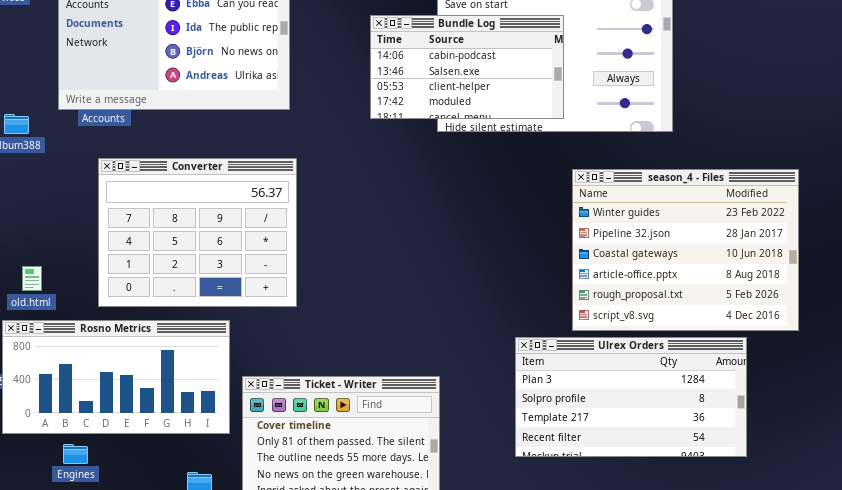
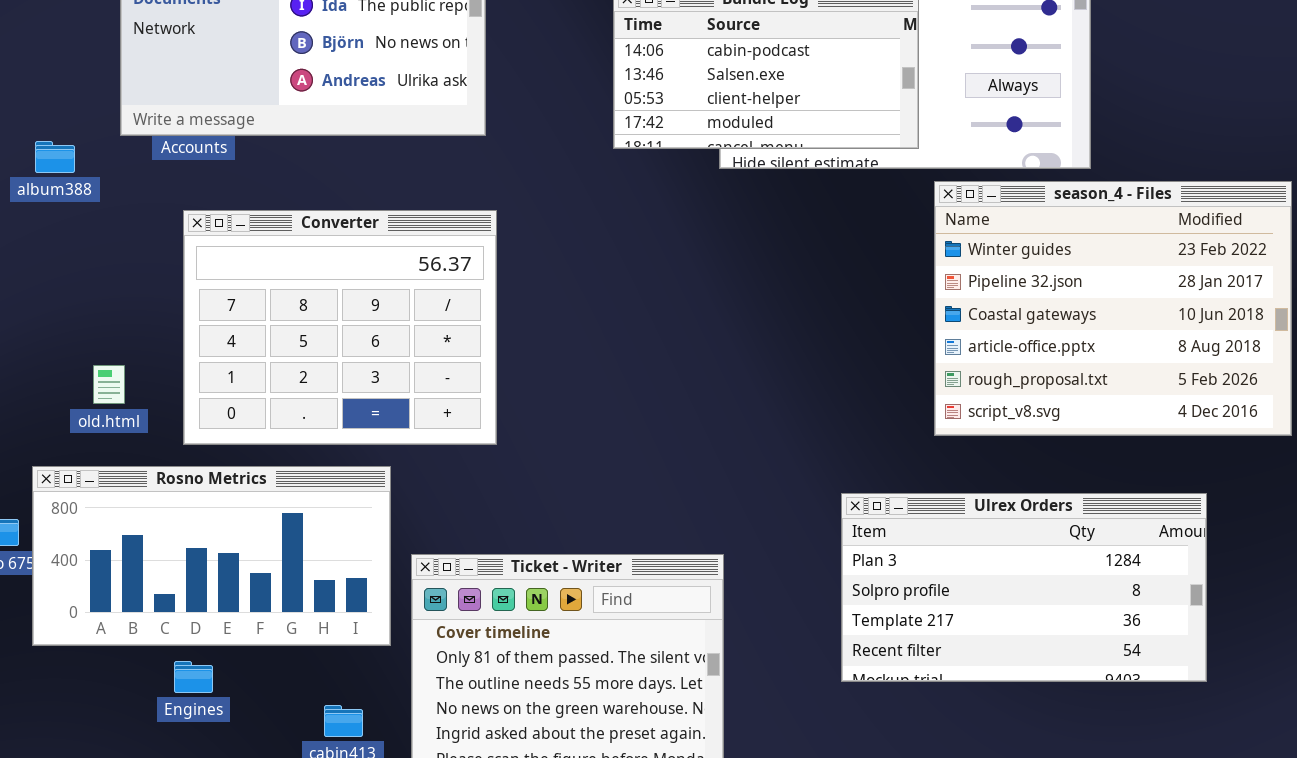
season_4 - Files: [572,169,799,331] -> [934,181,1292,436], moved
old.html: [22,266,42,291] -> [93,365,125,404], moved
Engines: [63,444,88,464] -> [174,661,213,693], moved

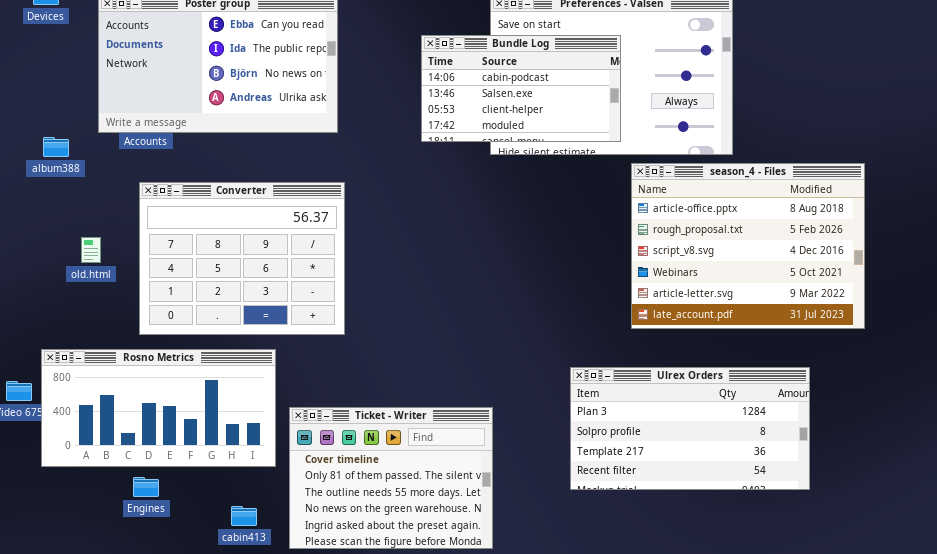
season_4 - Files: [934,181,1292,436] -> [631,163,865,329], scrolled down 3 rows
old.html: [93,365,125,404] -> [81,237,101,263], moved

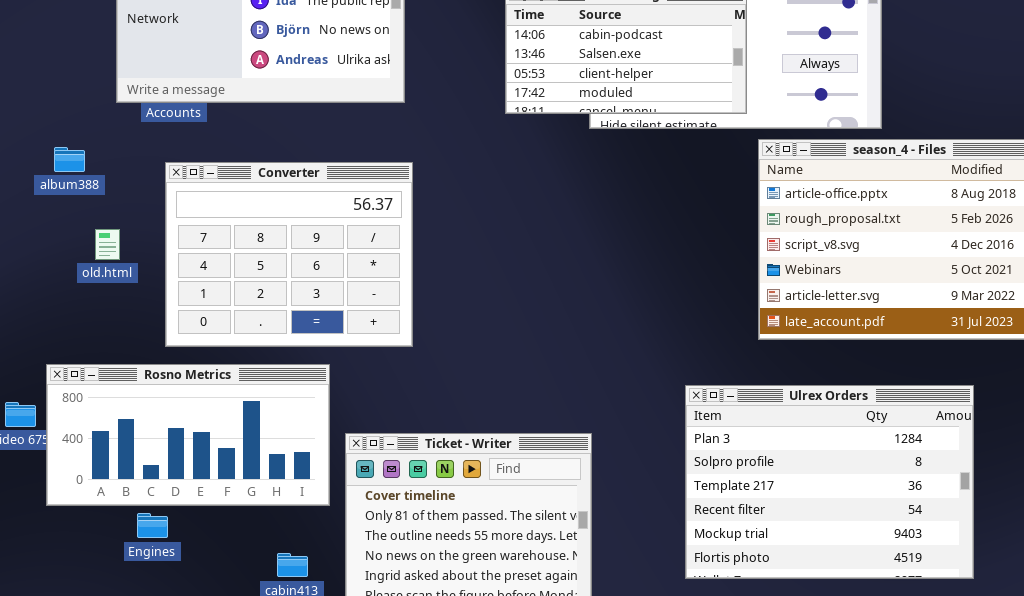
album388: [43,137,69,157] -> [54,147,85,172], moved
Ulrex Orders: [570,367,810,490] -> [685,385,974,579], resized
Engines: [133,477,159,497] -> [137,513,168,538], moved

